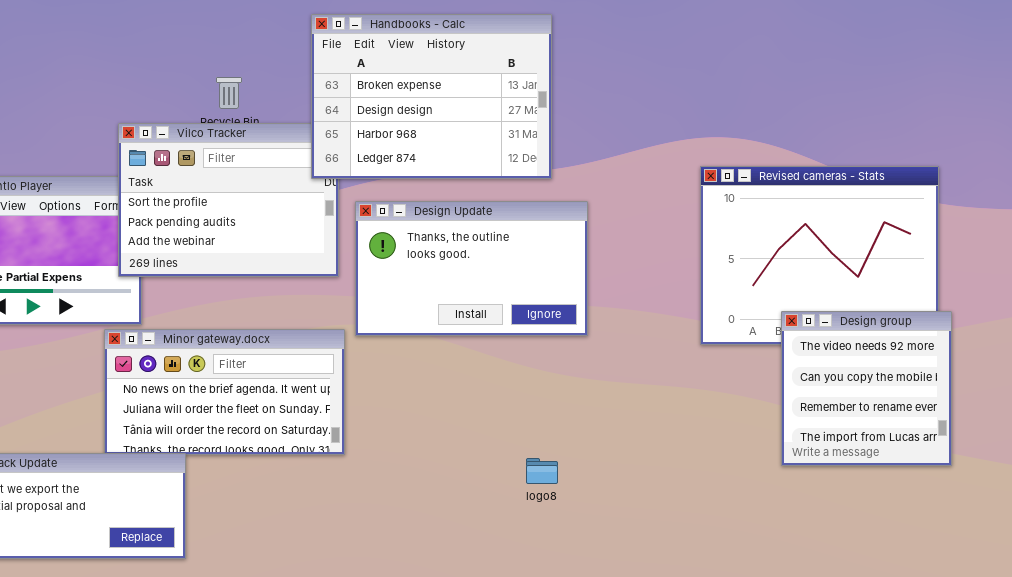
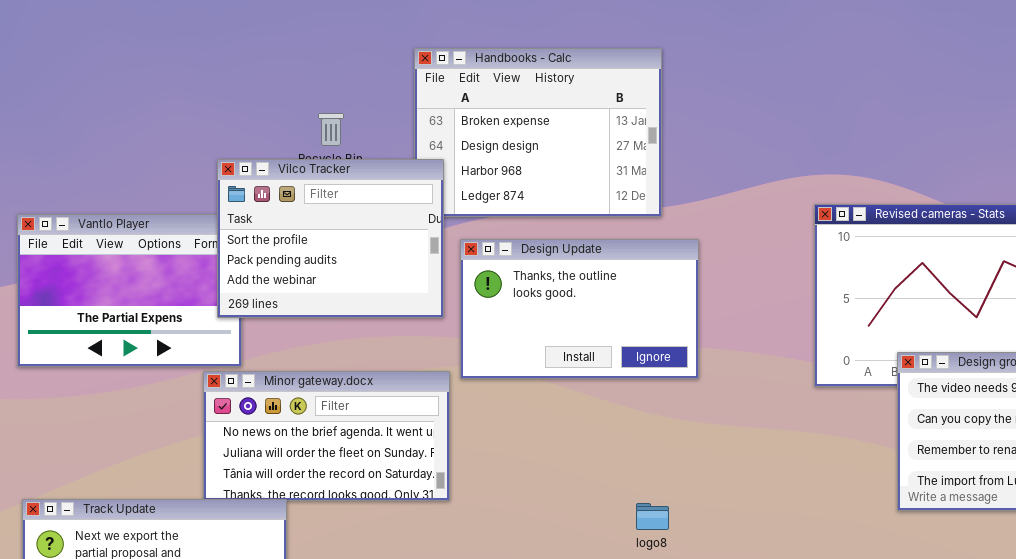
Vilco Tracker: [118,123,339,277] -> [217,159,444,318], raised

